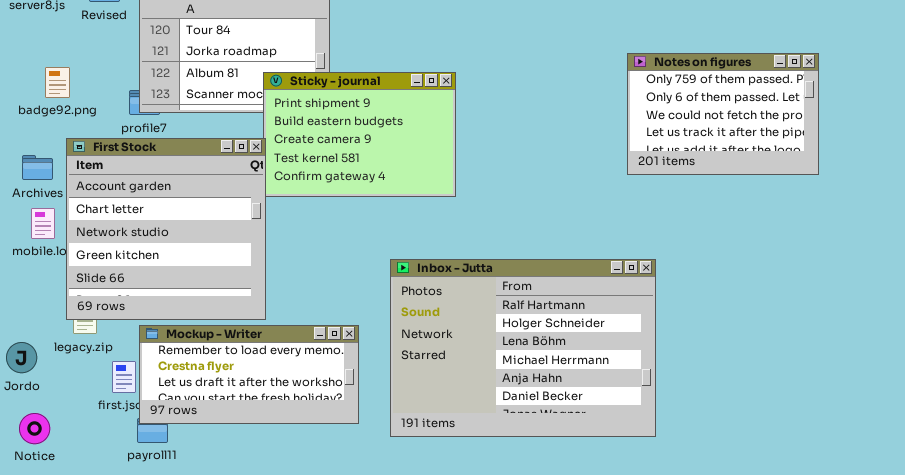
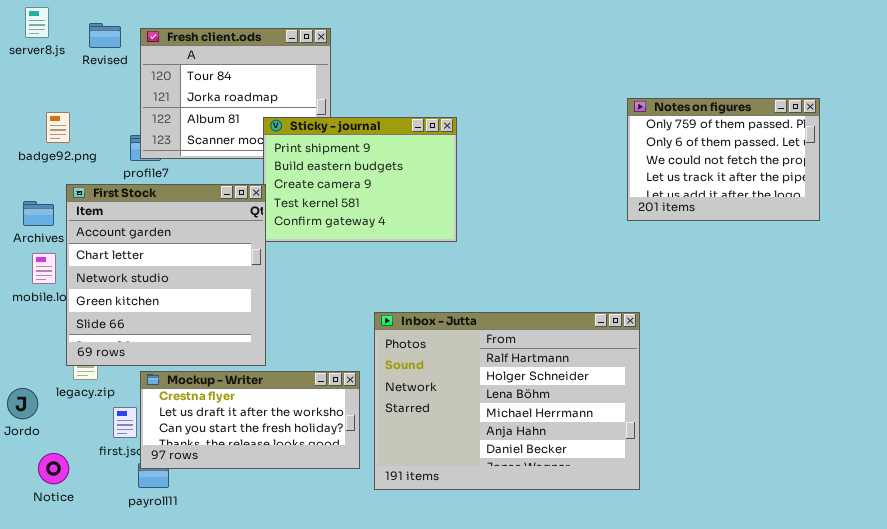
Inbox - Jutta: [390,259,656,437] -> [374,312,640,490], moved
Mockup - Writer: [139,325,359,424] -> [140,371,360,469], scrolled down 1 row
Notice: [19,413,50,444] -> [38,453,69,484], moved

